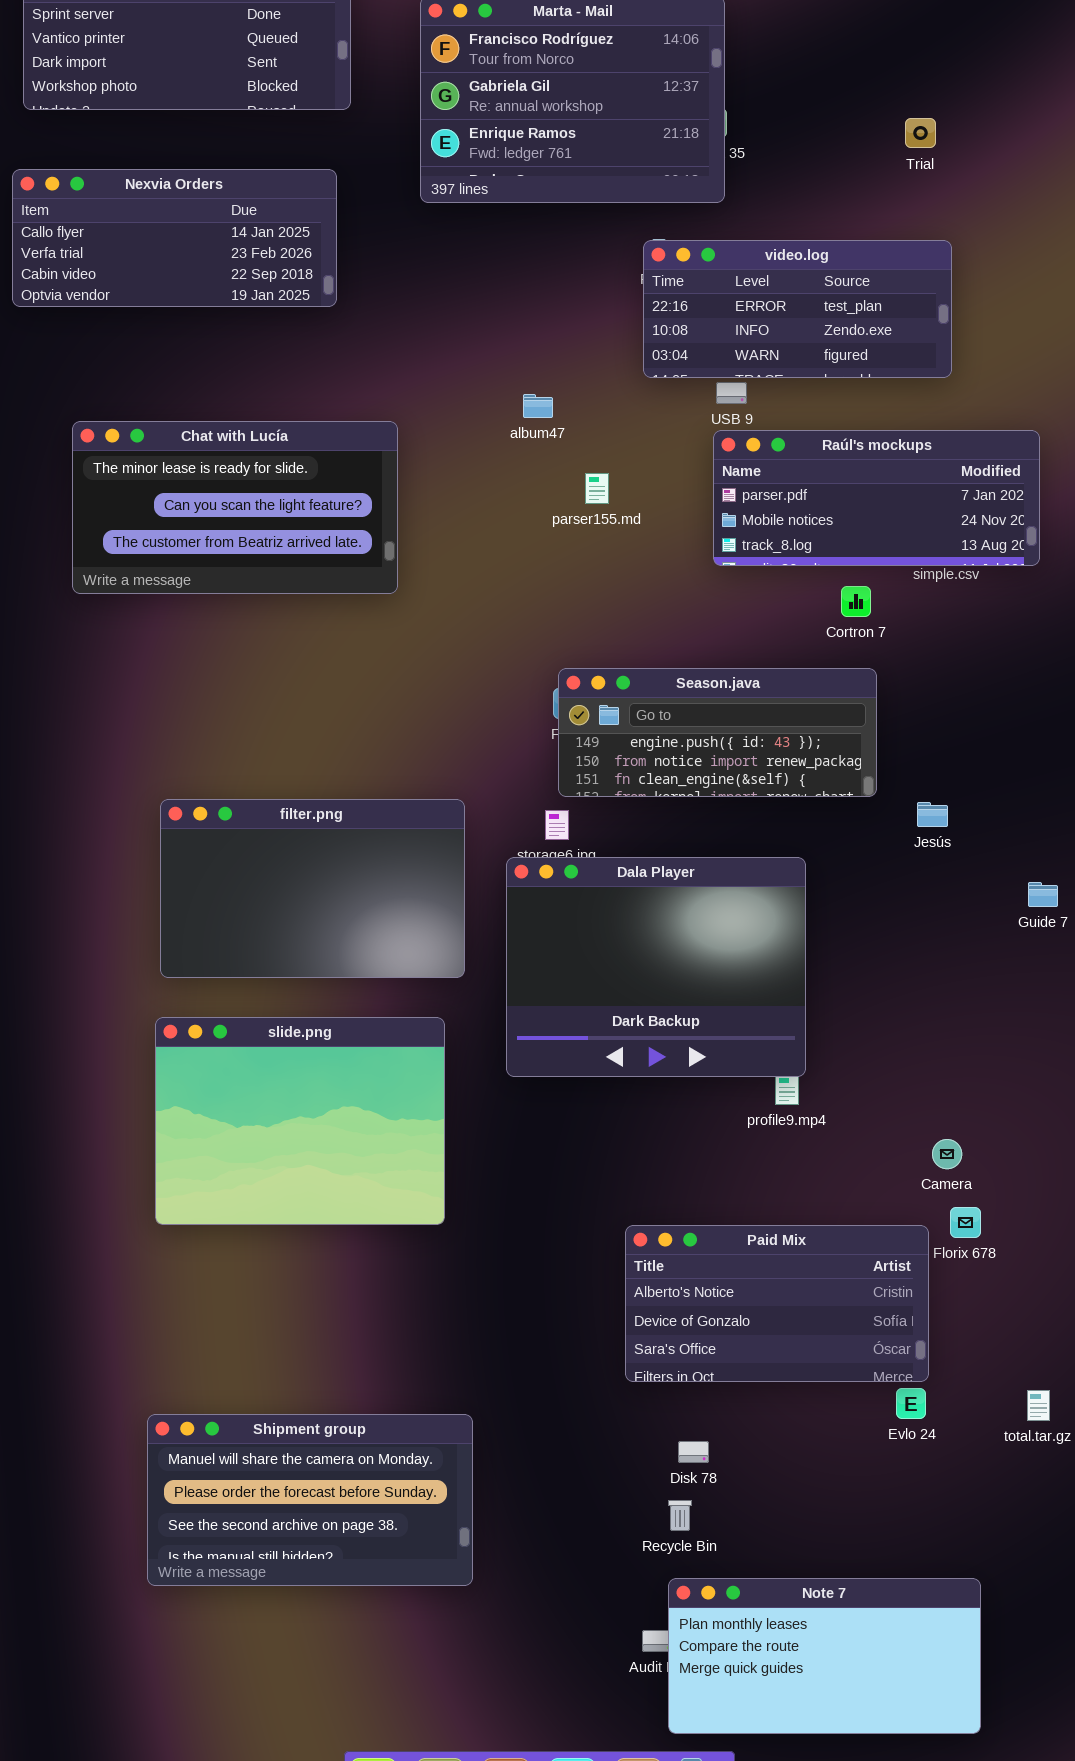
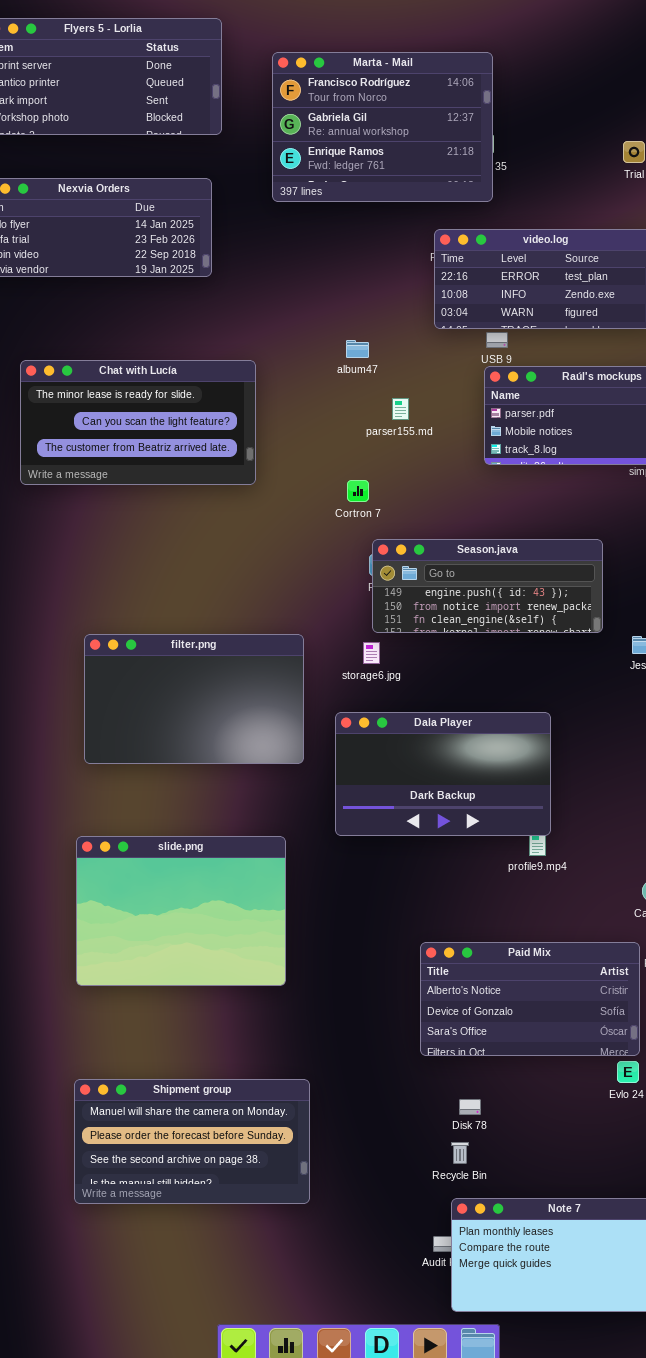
Cortron 7: [841,586,871,617] -> [347,480,369,502], moved
Dala Player: [506,857,806,1077] -> [335,712,551,836], resized
slide.png: [155,1017,445,1225] -> [76,836,286,986], moved

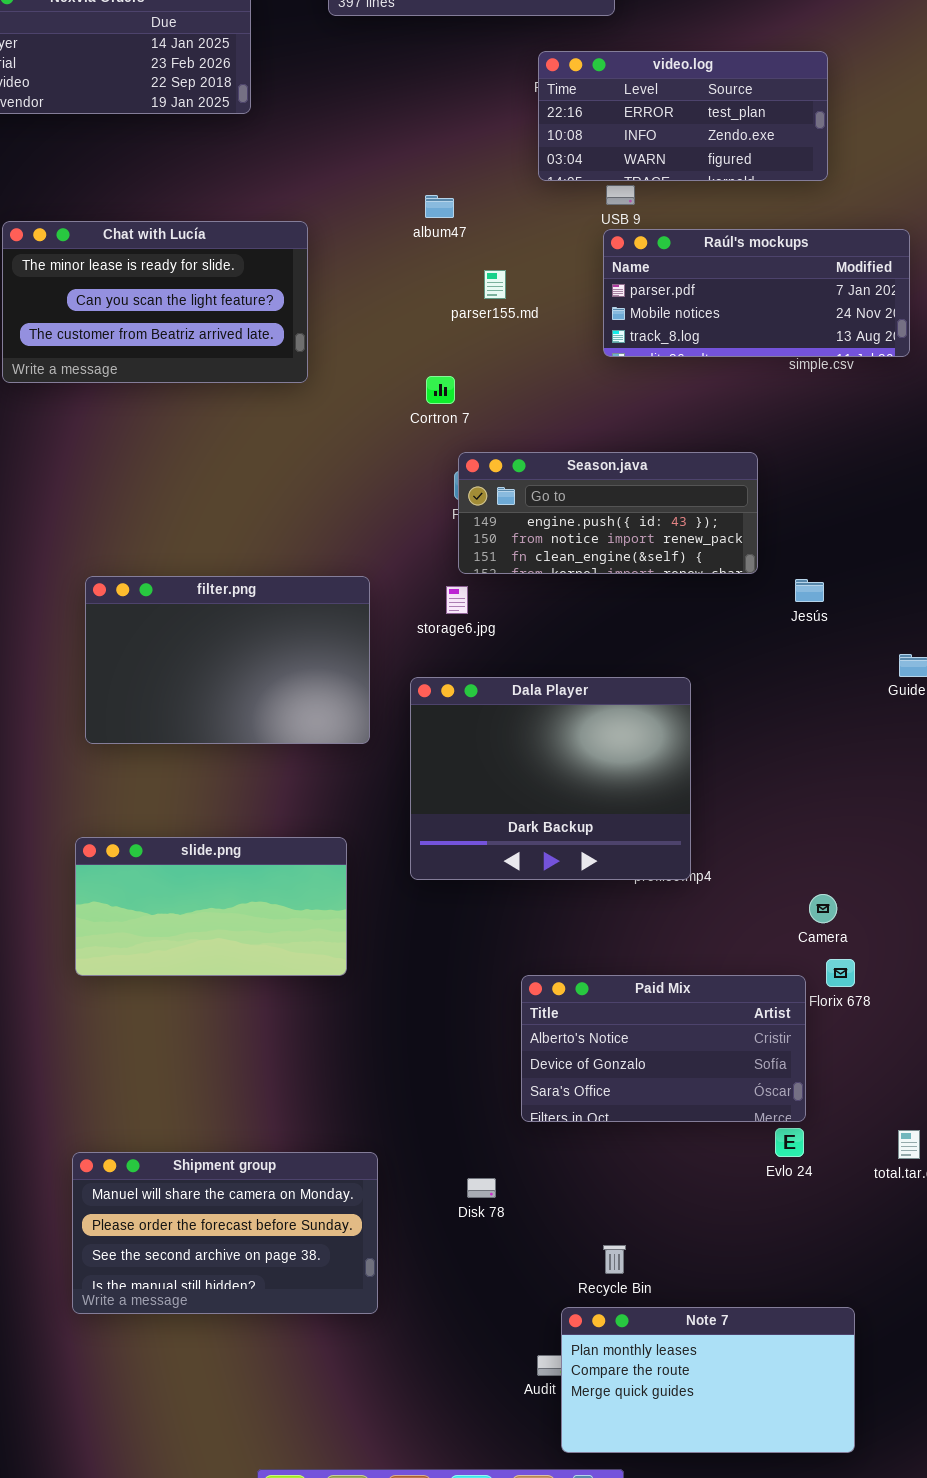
Dala Player: [335,712,551,836] -> [410,677,691,880], resized
slide.png: [76,836,286,986] -> [75,837,347,976], resized
Disk 78: [459,1099,481,1115] -> [467,1178,496,1198], moved
Recycle Bin: [451,1142,469,1164] -> [603,1245,626,1274], moved

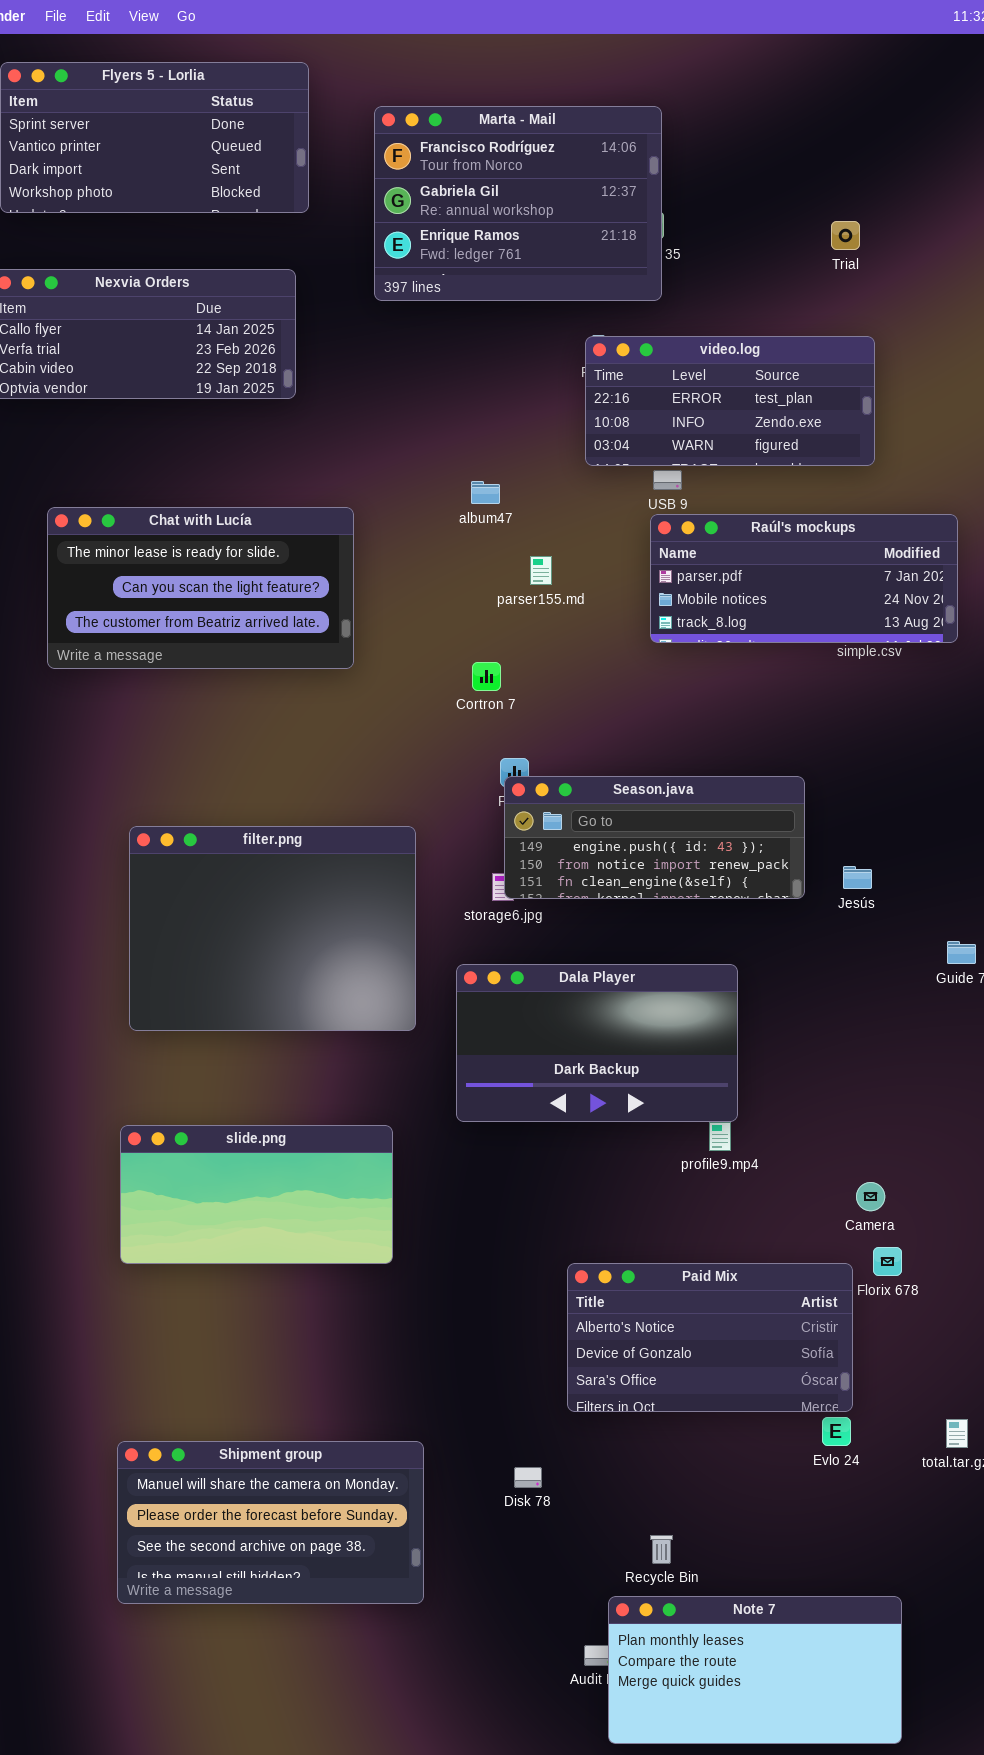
Season.java: [458,452,758,574] -> [504,776,805,899], moved
filter.png: [85,576,370,744] -> [129,826,416,1031], resized
Dala Player: [410,677,691,880] -> [456,964,738,1122], resized

